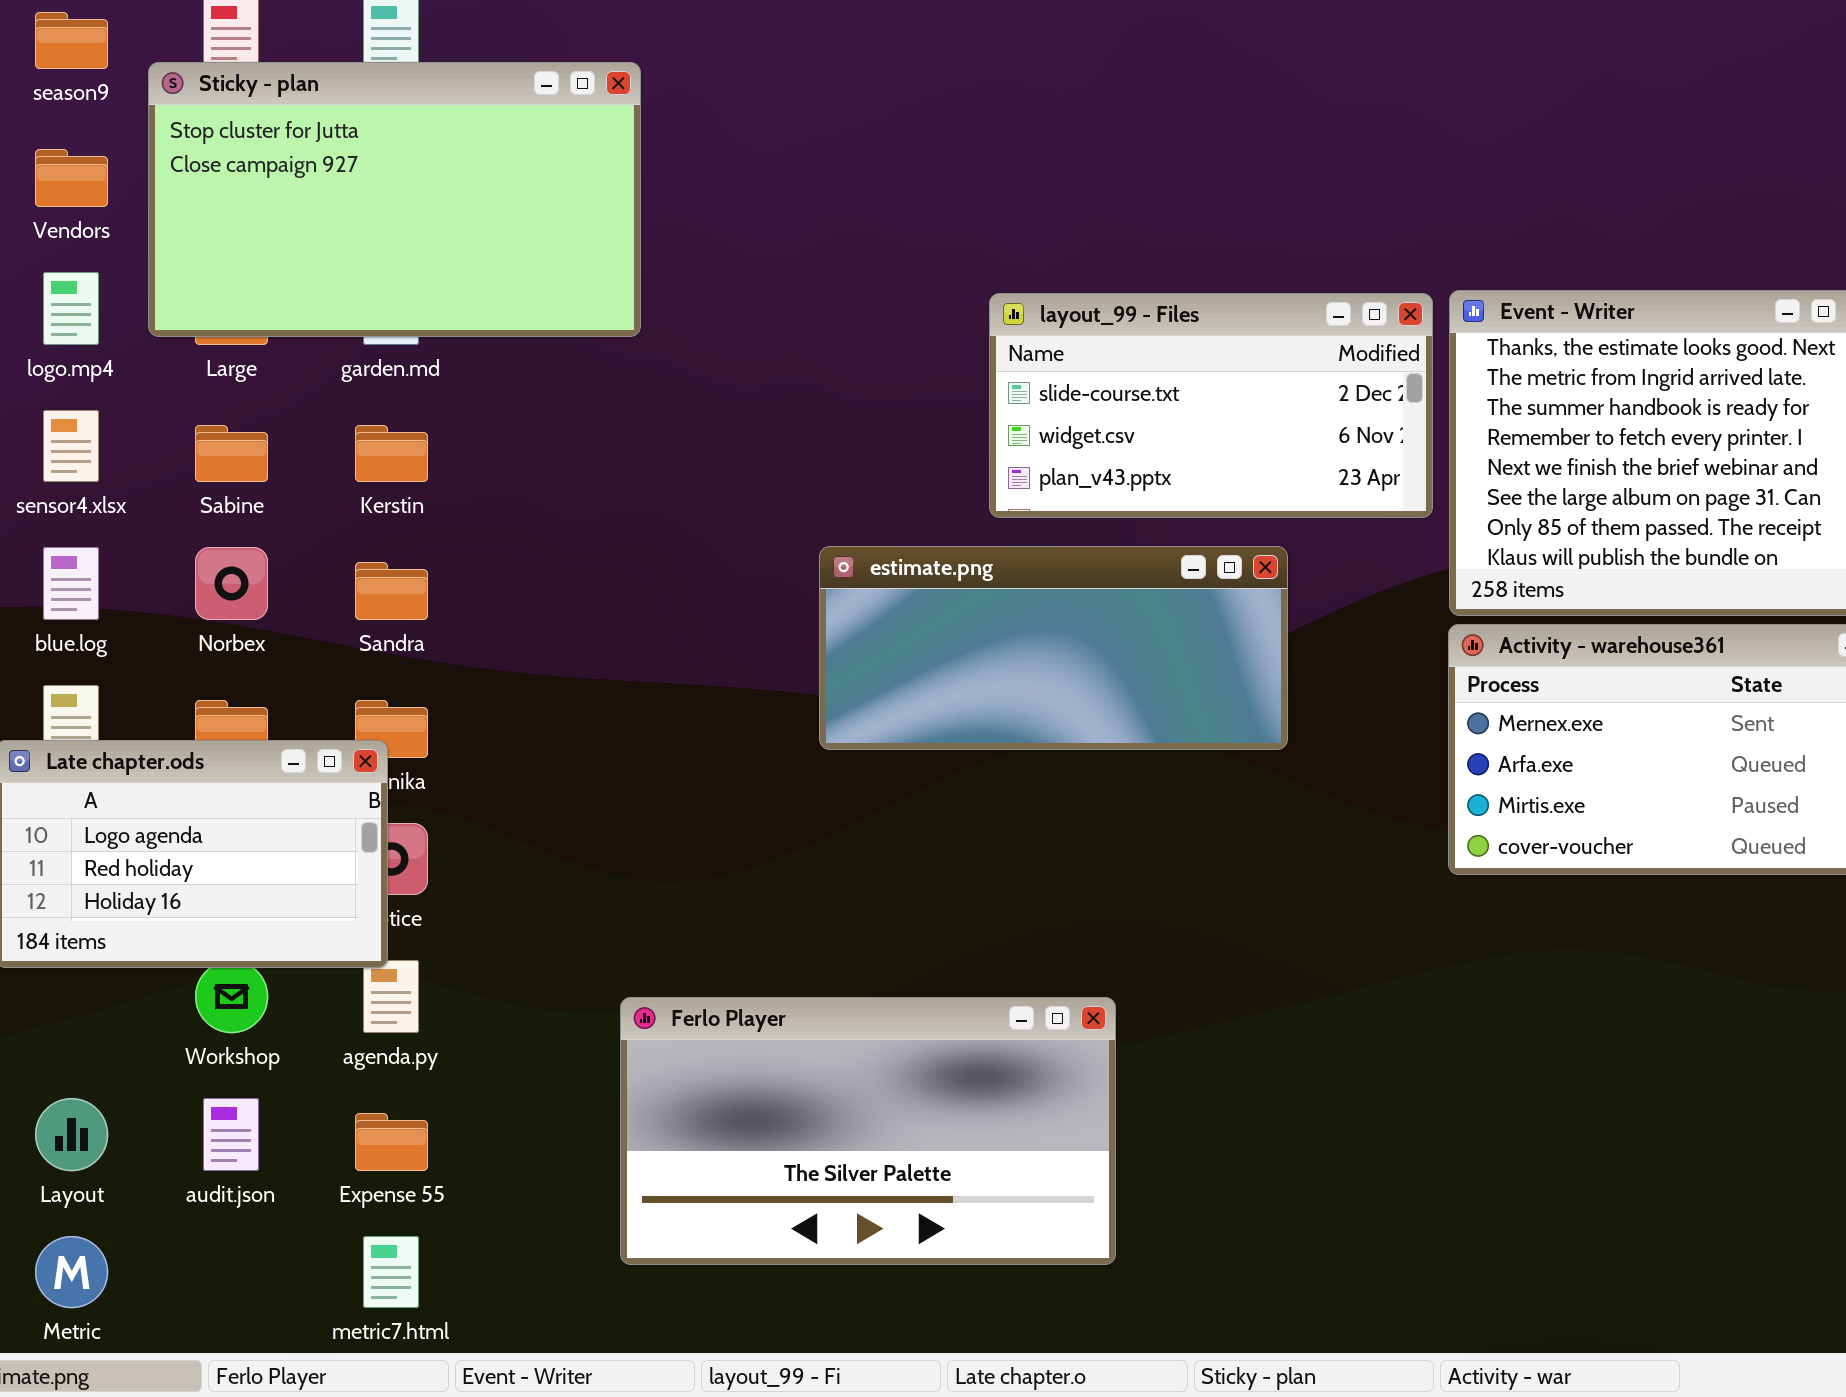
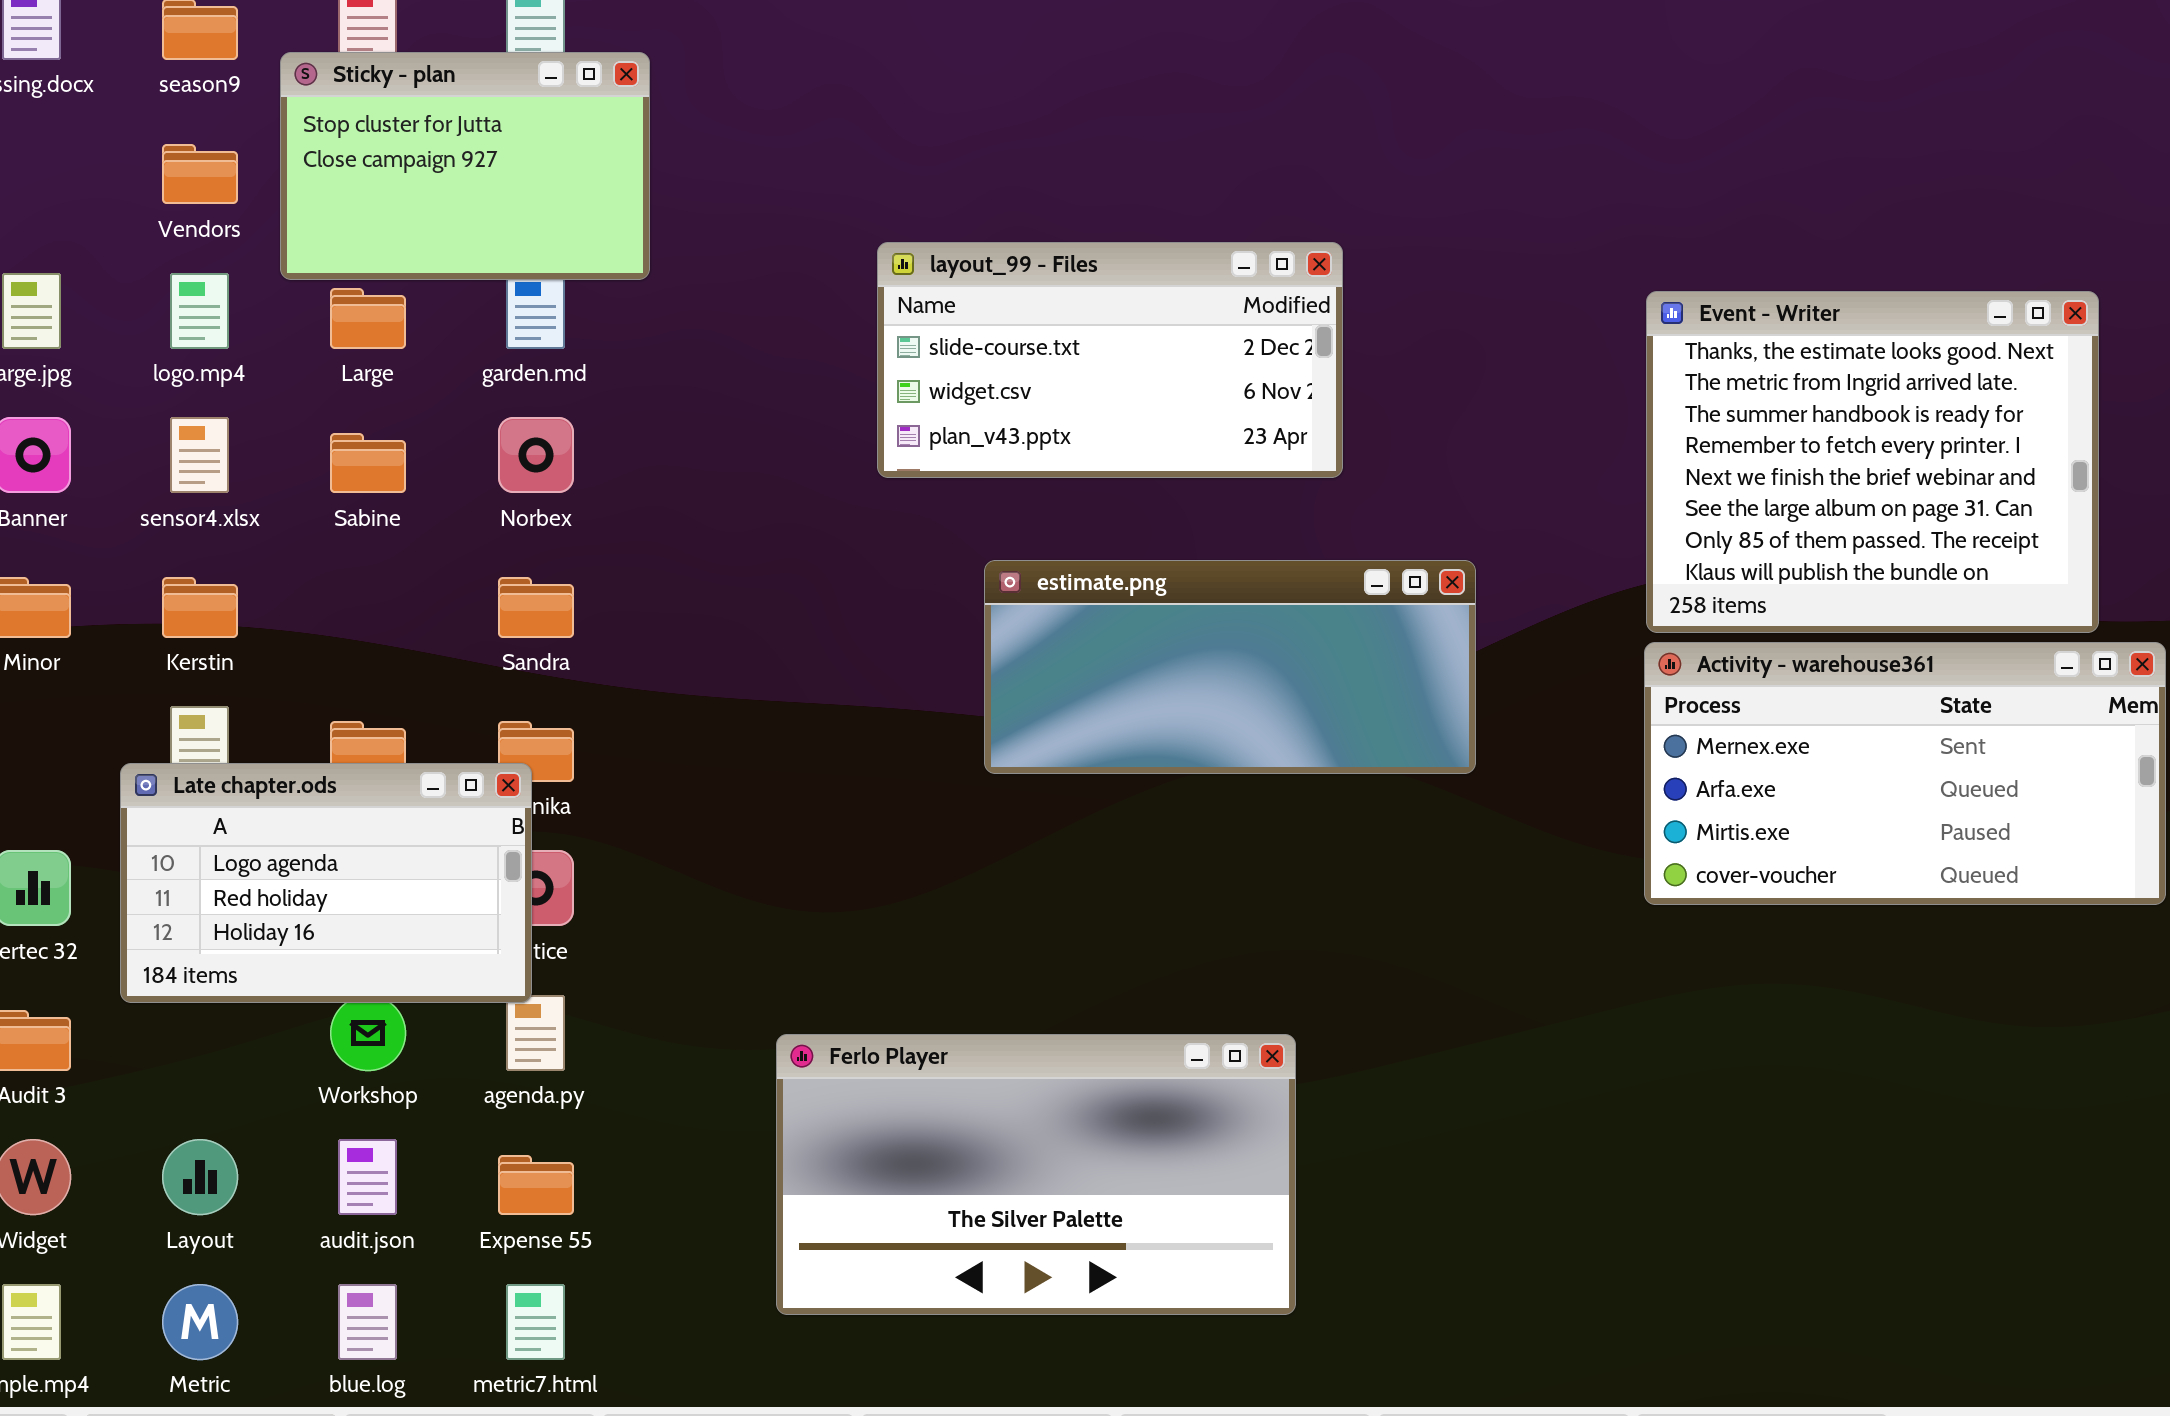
Sticky - plan: [148,62,641,337] -> [280,52,650,280], resized
layout_99 - Files: [989,293,1433,518] -> [877,242,1343,478], moved
Kerstin: [355,425,428,482] -> [162,577,238,638], moved
blue.log: [43,547,99,620] -> [338,1284,397,1360], moved
Norbex: [195,547,268,620] -> [498,417,574,493], moved

